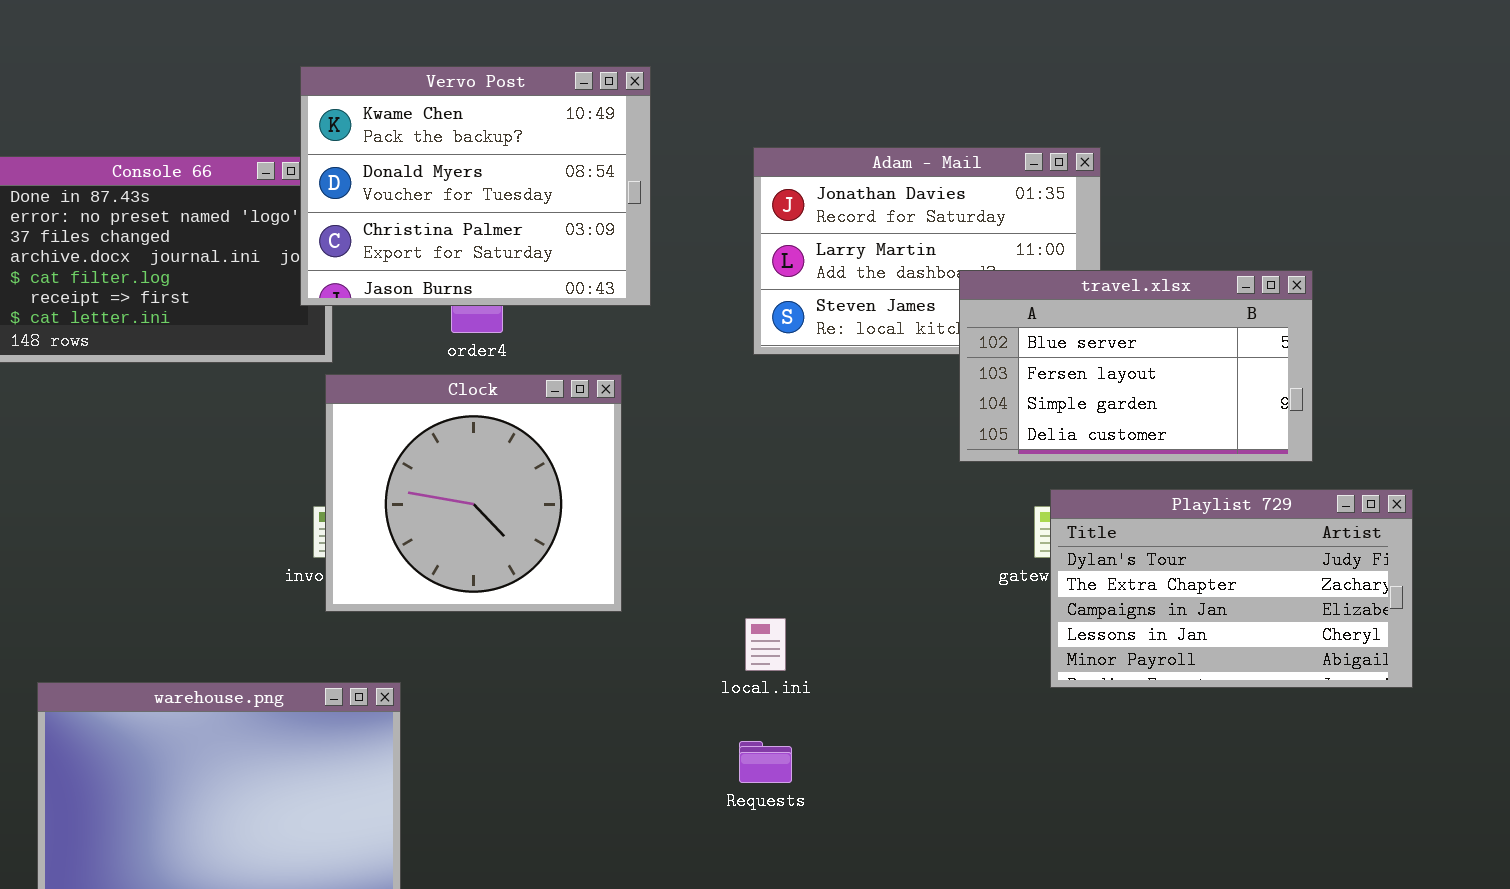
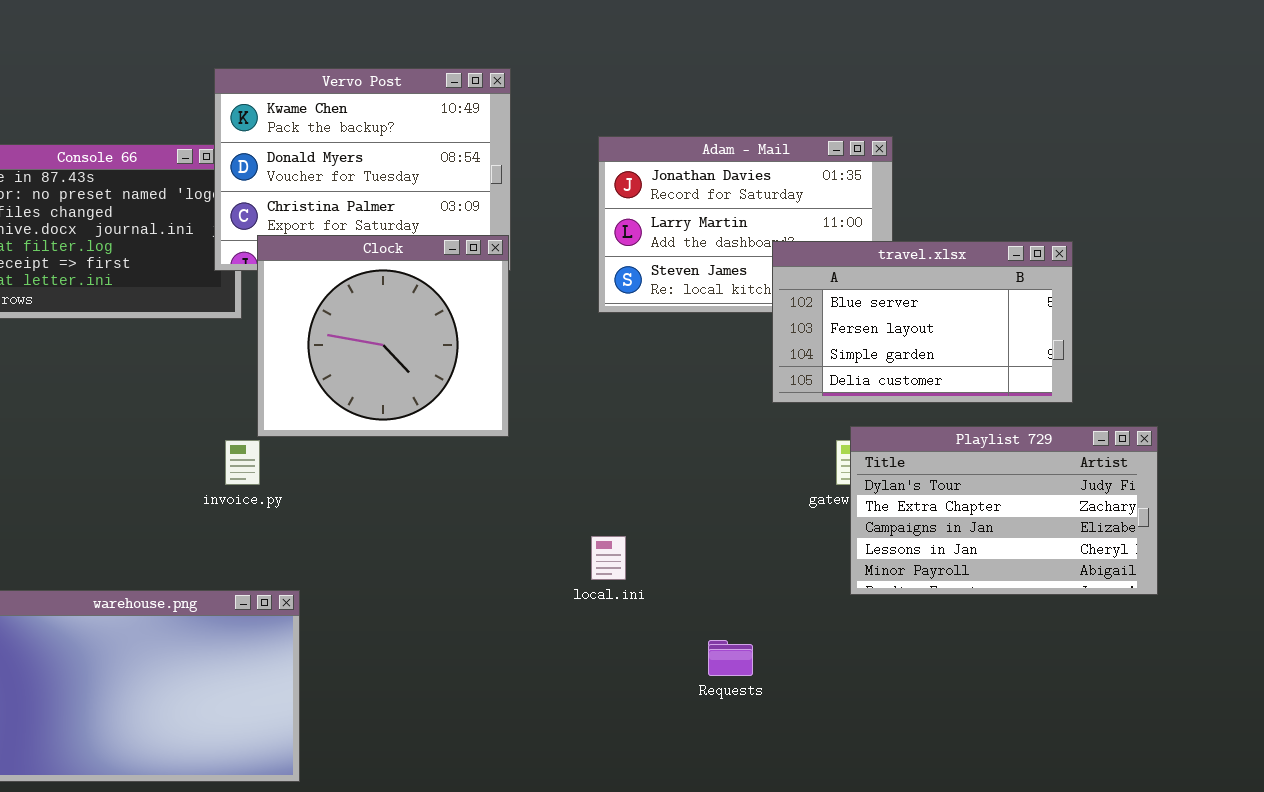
Clock: [325,374,622,612] -> [257,235,509,437], moved
Requests: [739,741,792,783] -> [708,640,753,676], moved

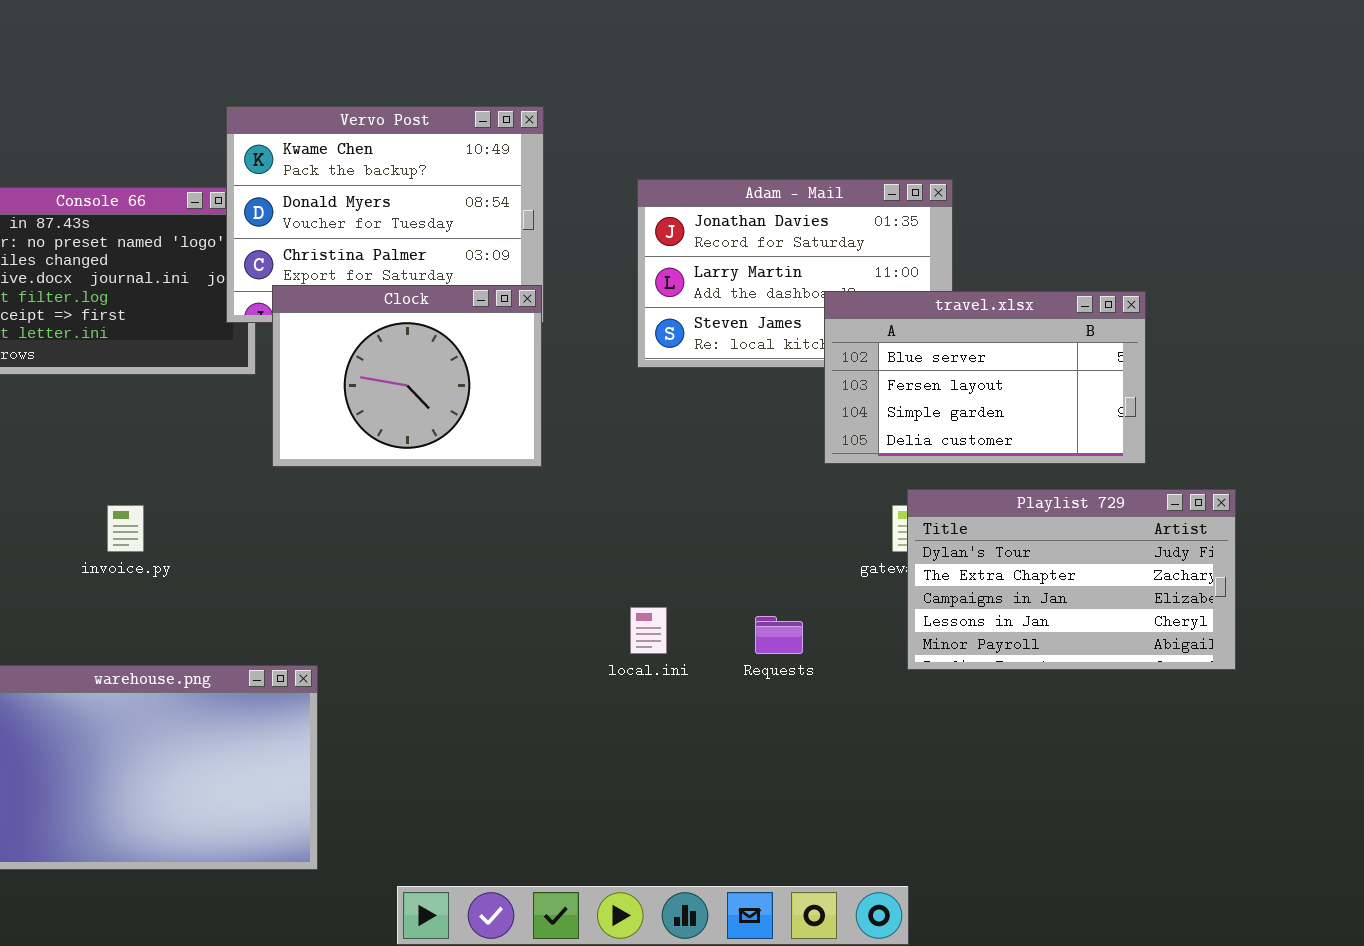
Clock: [257,235,509,437] -> [272,285,542,467], resized
invoice.py: [225,440,260,485] -> [107,505,144,552], moved
Requests: [708,640,753,676] -> [755,616,803,654], moved

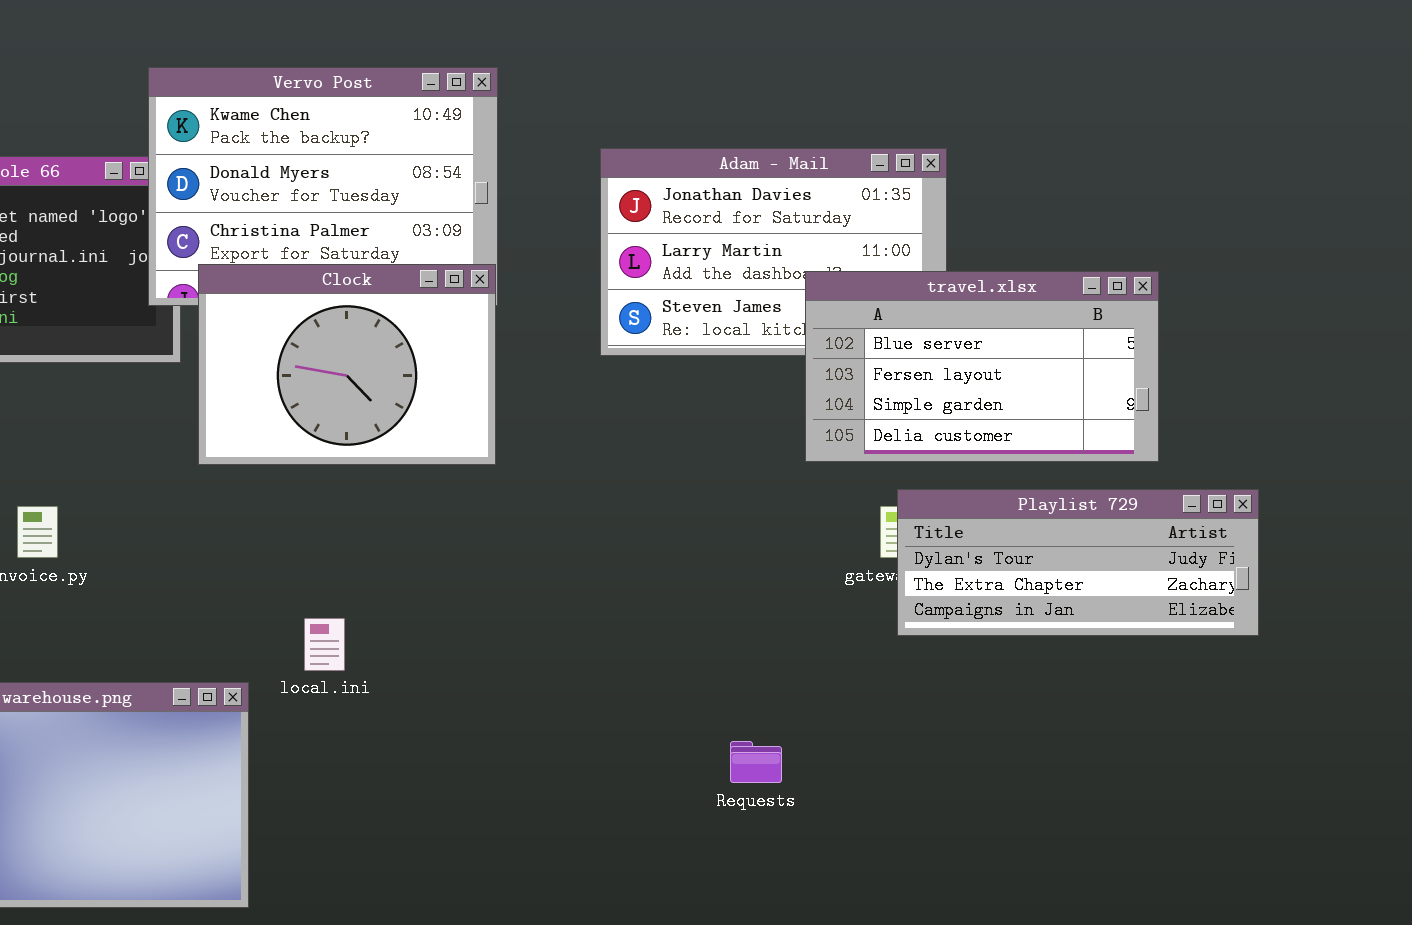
Playlist 729: [907,489,1236,670] -> [897,489,1259,636], resized
local.ini: [630,607,667,654] -> [304,618,345,671], moved
Requests: [755,616,803,654] -> [730,741,782,783], moved

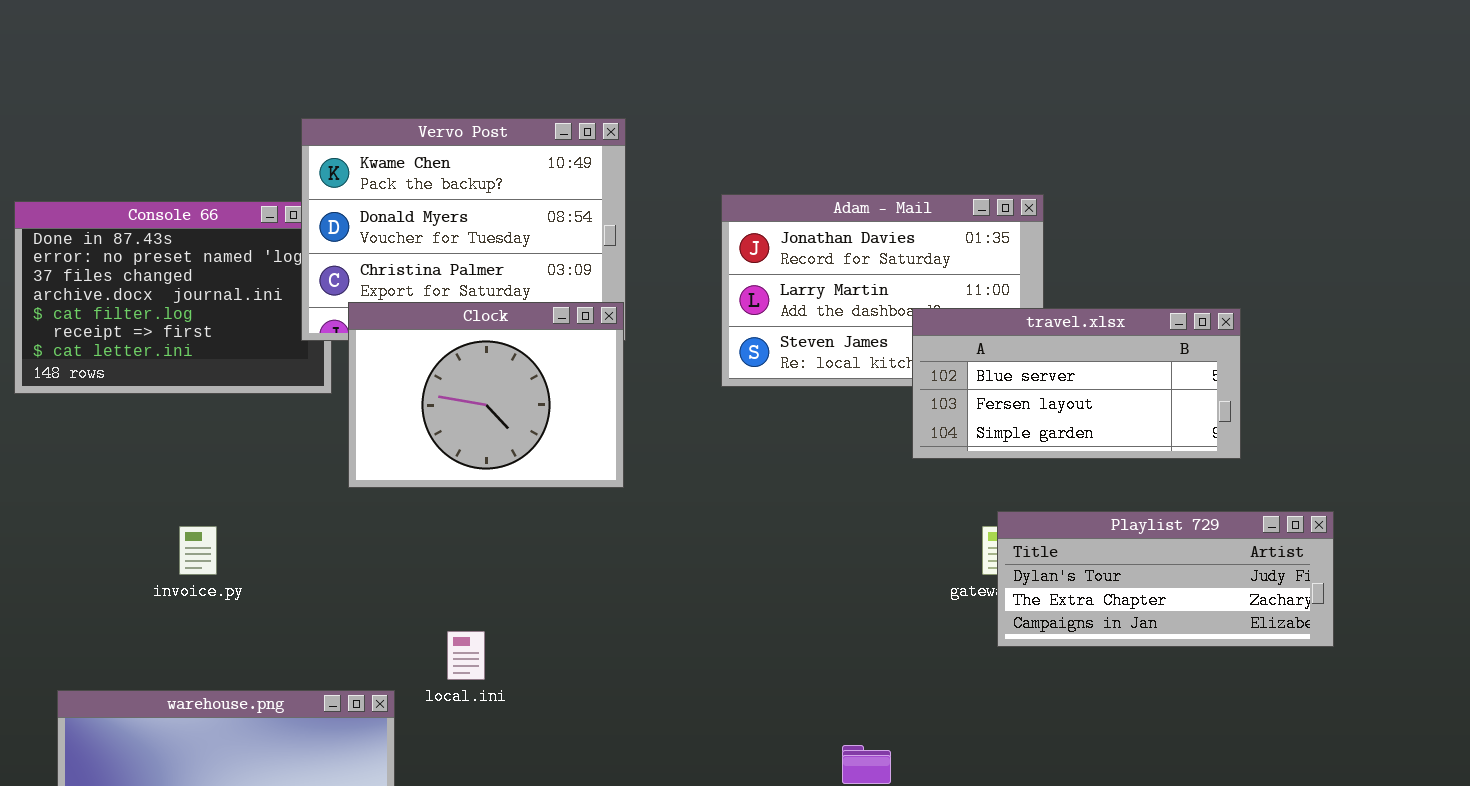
travel.xlsx: [805,271,1159,462] -> [912,308,1241,459], resized

